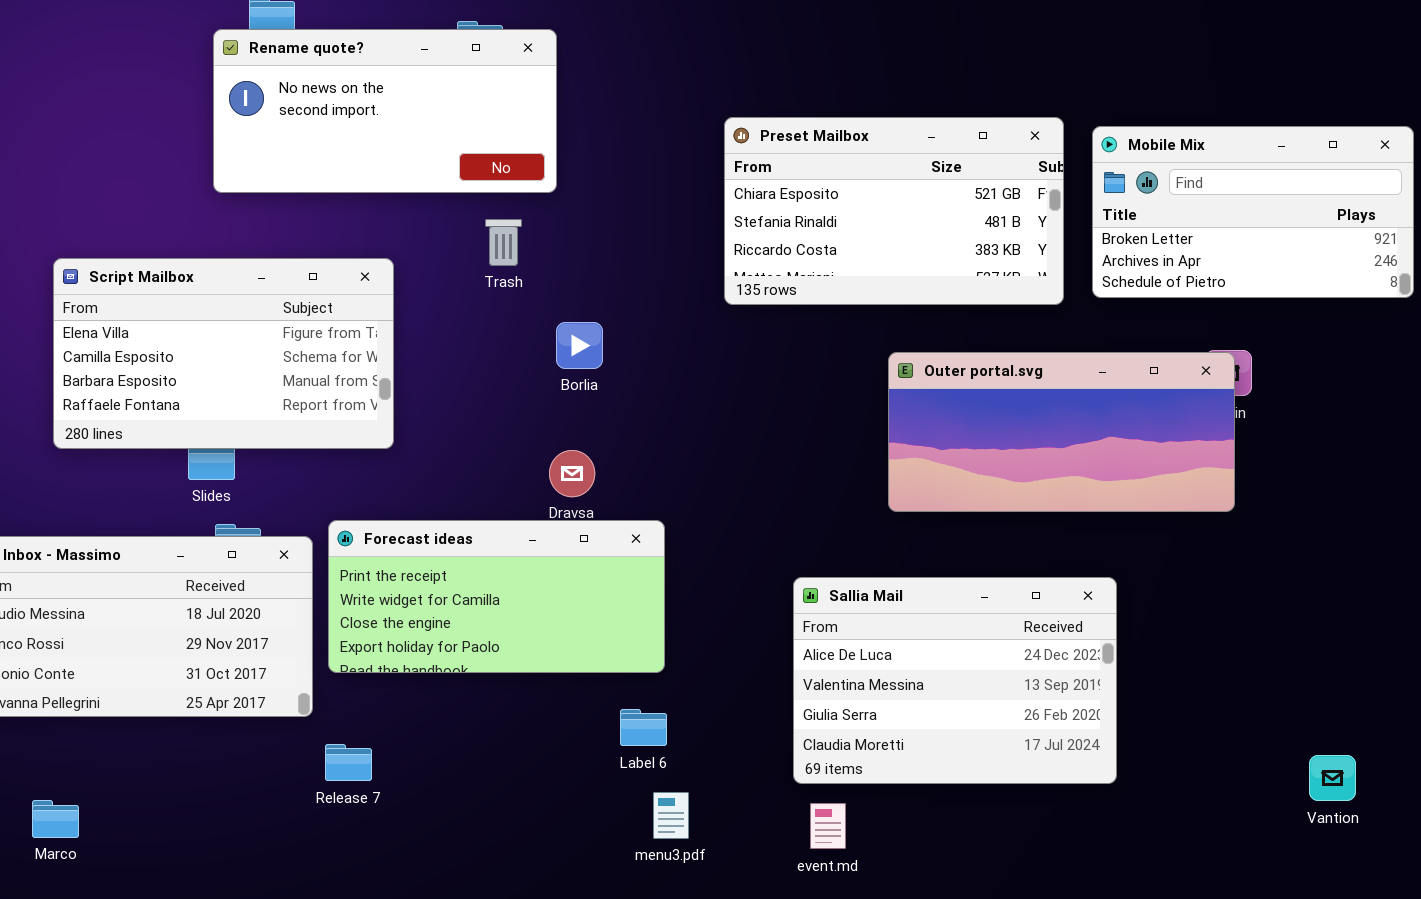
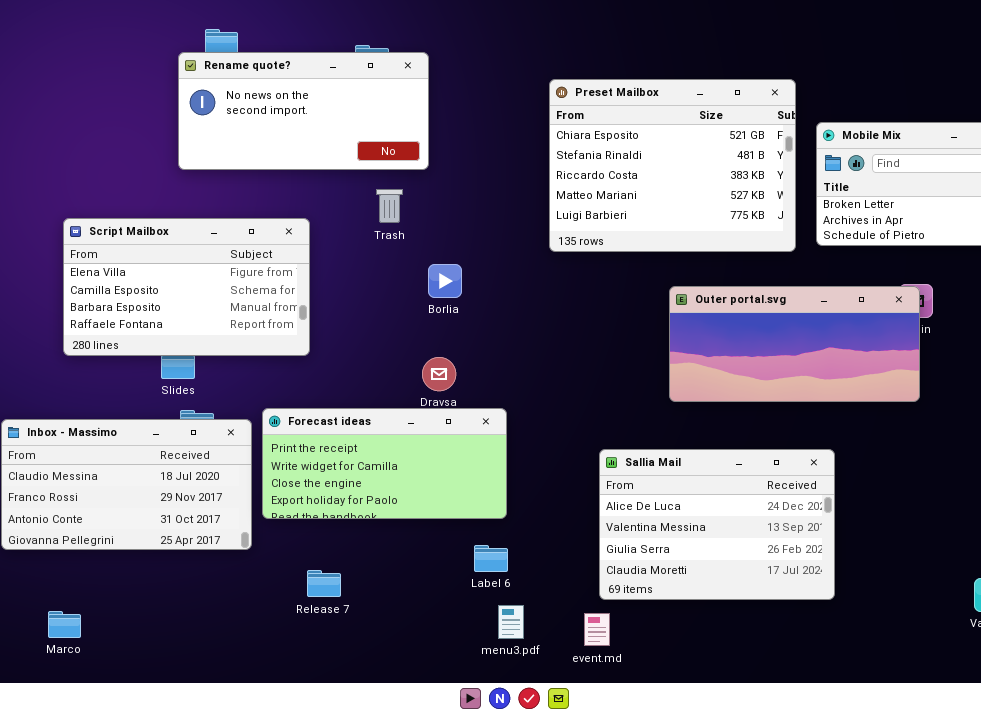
Preset Mailbox: [724,117,1064,305] -> [549,79,796,252], resized
Release 7: [325,744,372,781] -> [307,570,341,597], moved
event.md: [810,803,846,849] -> [584,613,610,646], moved

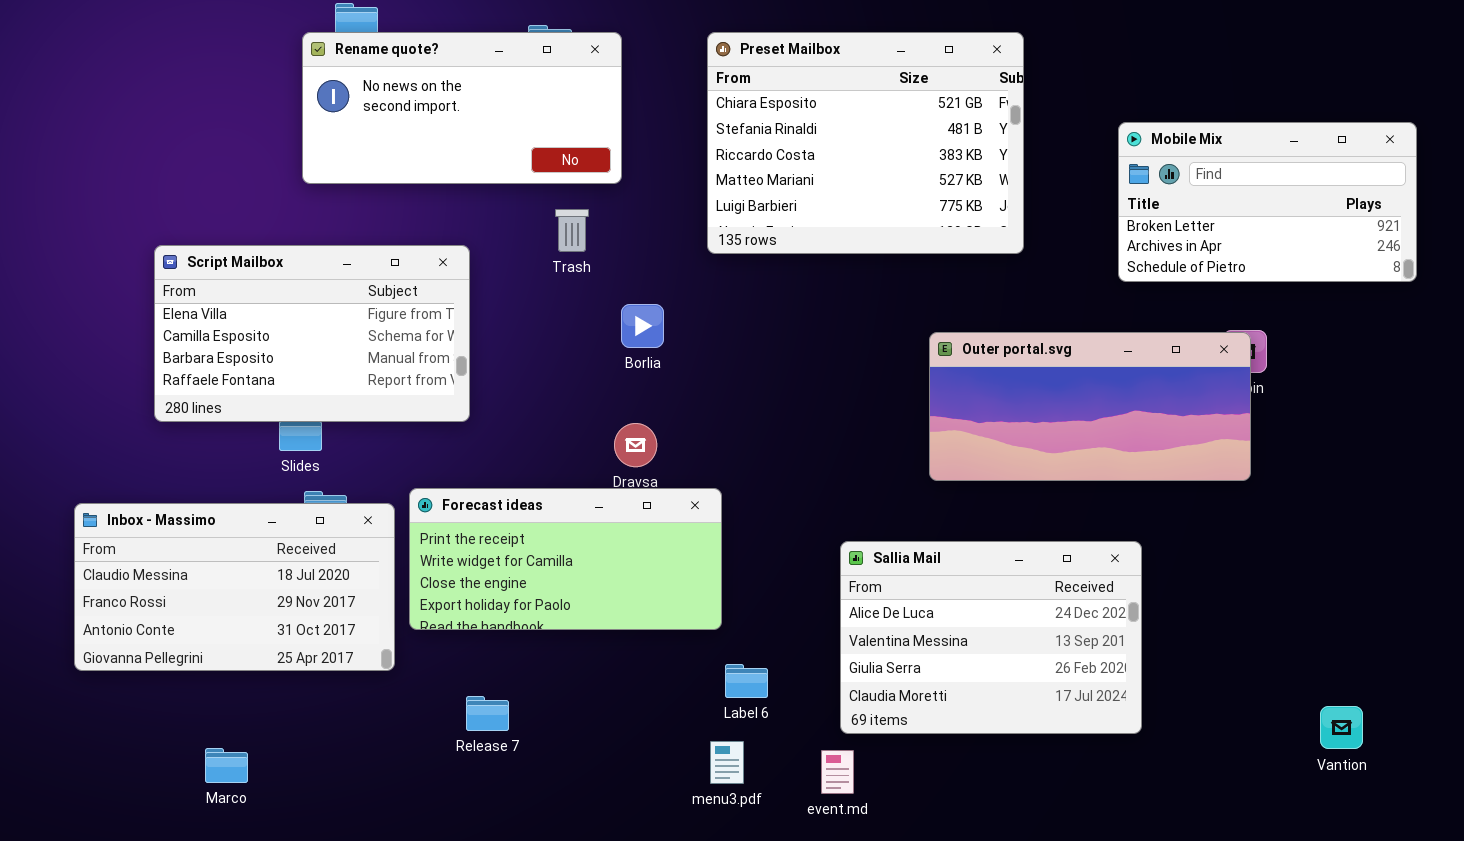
Preset Mailbox: [549,79,796,252] -> [707,32,1024,254], moved
Label 6: [474,545,508,572] -> [725,664,768,698], moved
Marco: [48,611,81,638] -> [205,748,248,783], moved

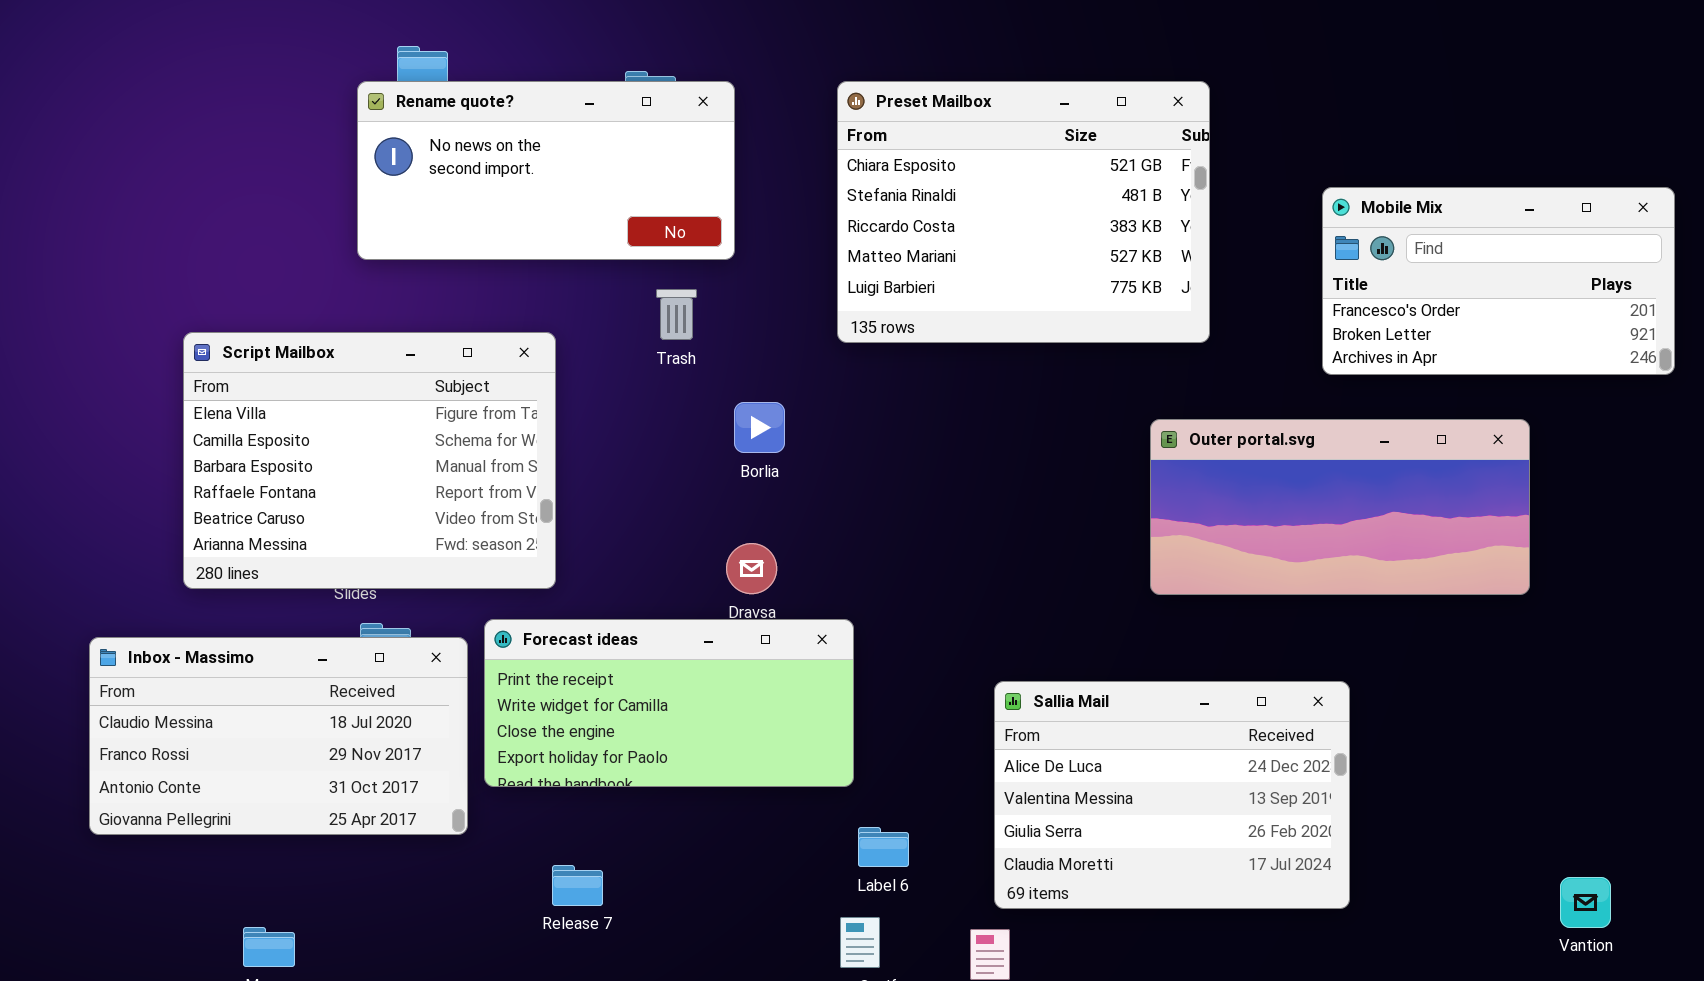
Mobile Mix: [1118,122,1417,282] -> [1322,187,1675,375], scrolled up 1 row
Script Mailbox: [154,245,470,422] -> [183,332,556,589], resized
Outer portal.svg: [929,332,1251,481] -> [1150,419,1530,595], moved

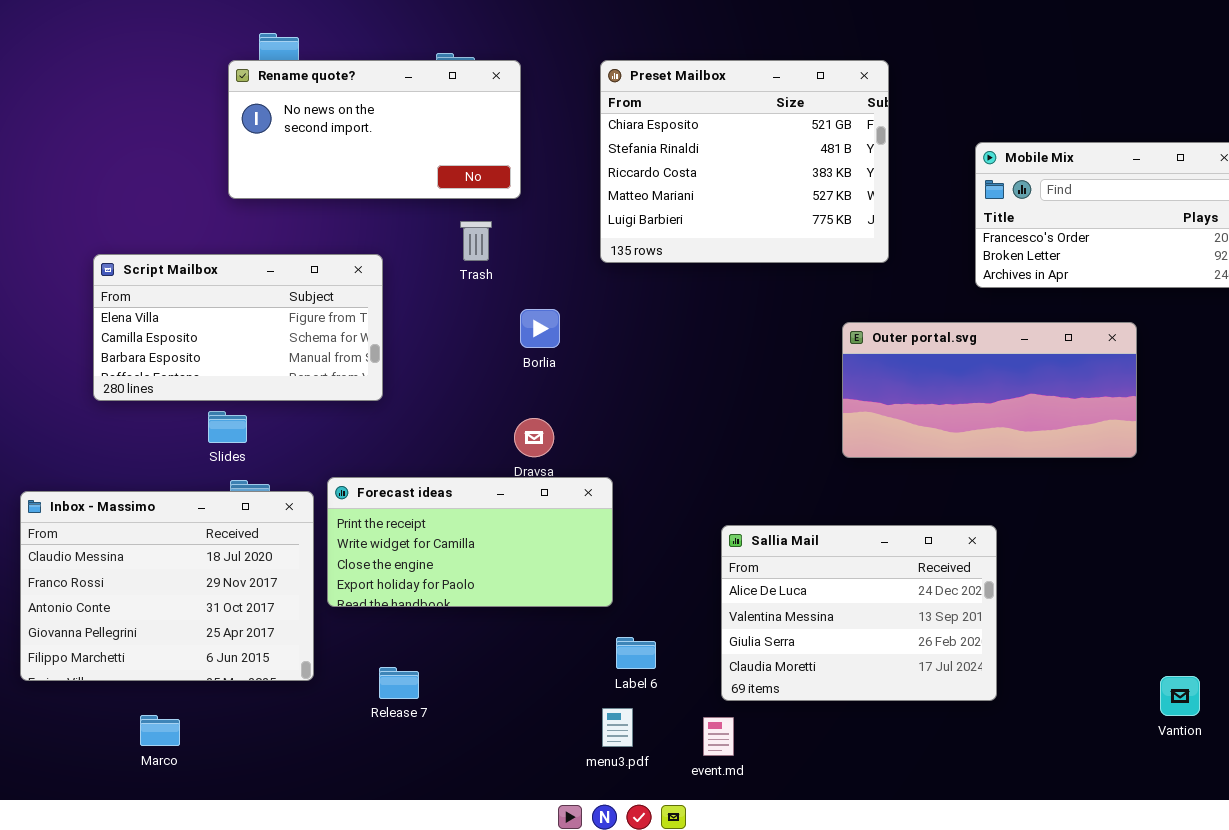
Script Mailbox: [183,332,556,589] -> [93,254,383,401], resized
Inbox - Massimo: [89,637,468,835] -> [20,491,314,681], resized

